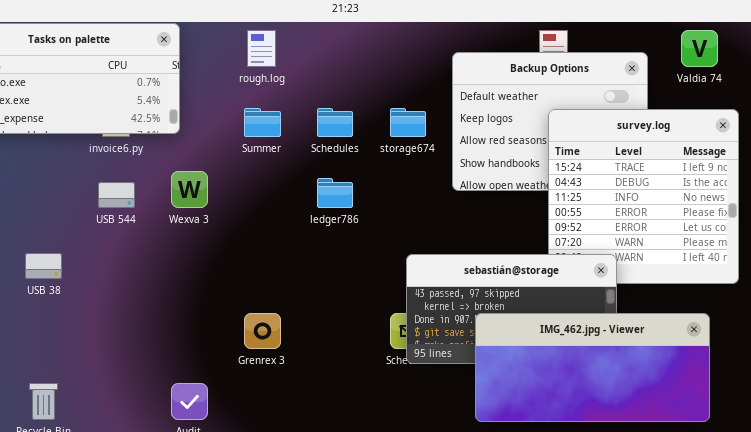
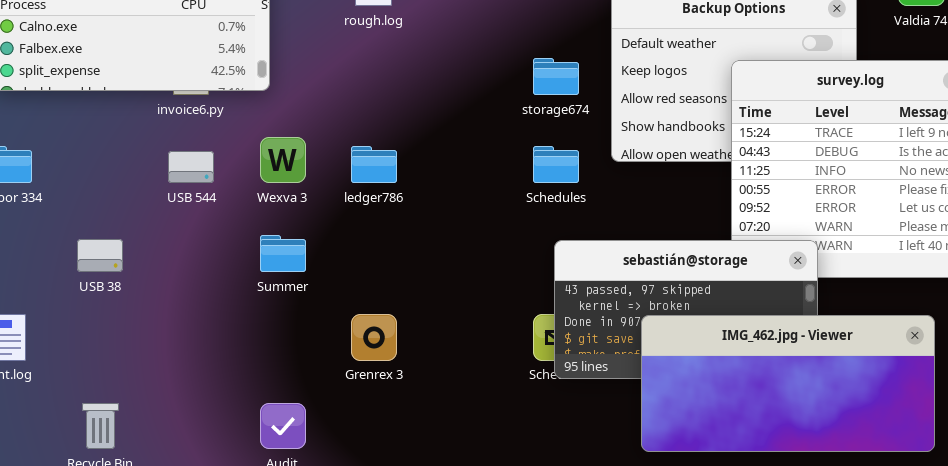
Summer: [244,108,281,137] -> [260,235,306,272], moved
Schedules: [317,108,353,137] -> [533,146,579,183], moved
ledger786: [317,178,353,208] -> [351,146,397,183], moved

